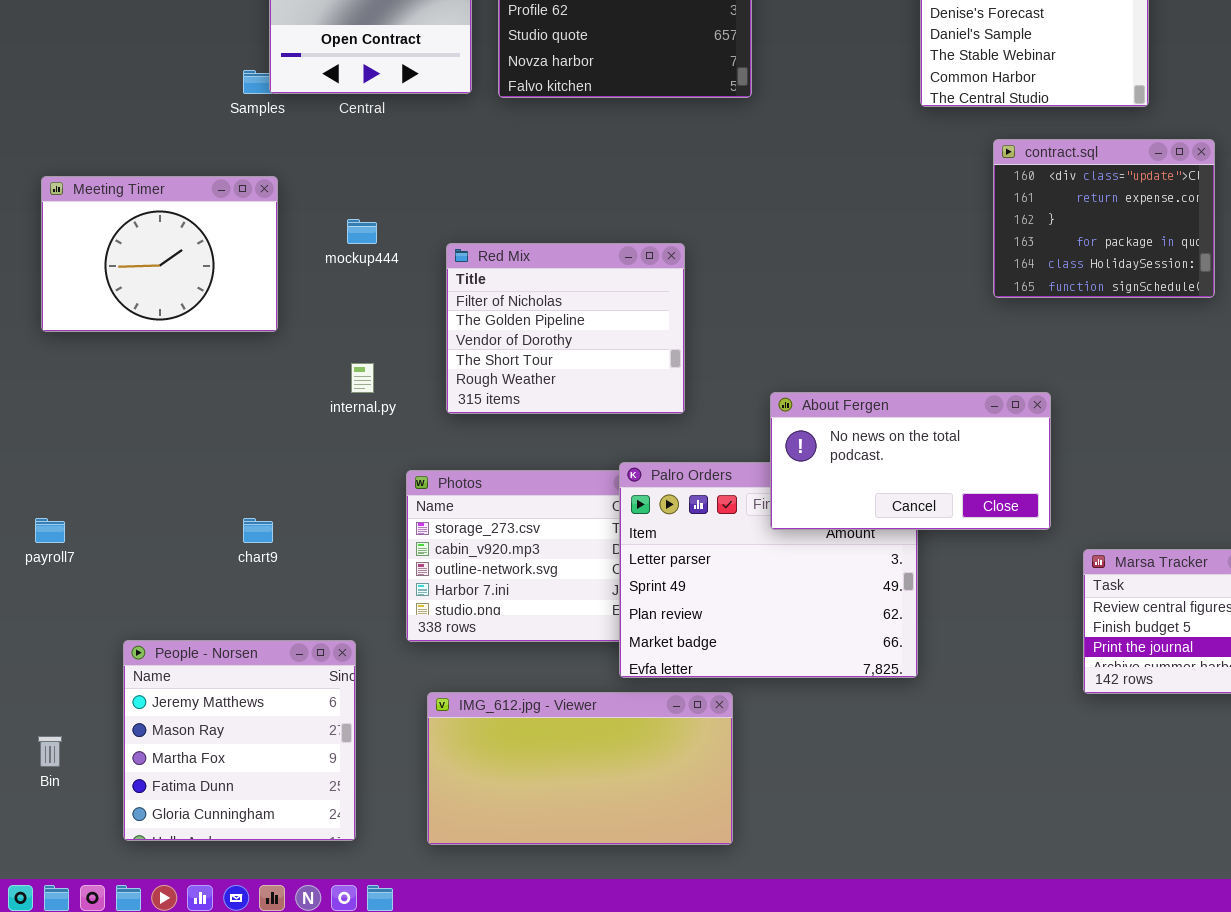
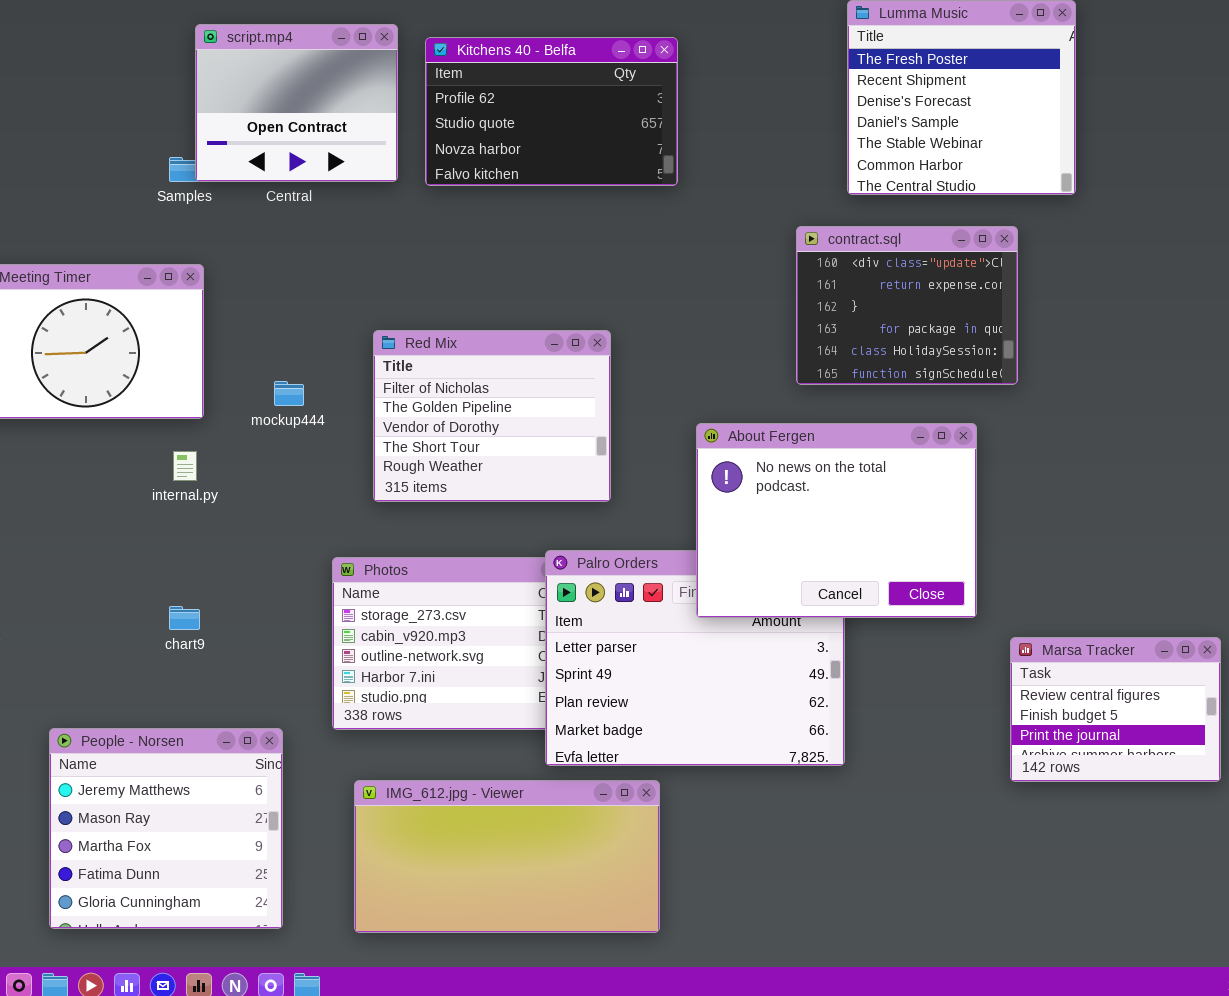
contract.sql: [993,139,1215,298] -> [796,226,1018,385], moved
mockup444: [347,219,377,244] -> [274,381,304,406], moved
internal.py: [351,363,374,393] -> [173,451,197,481], moved
About Fergen: [770,392,1051,530] -> [696,423,977,618], resized

